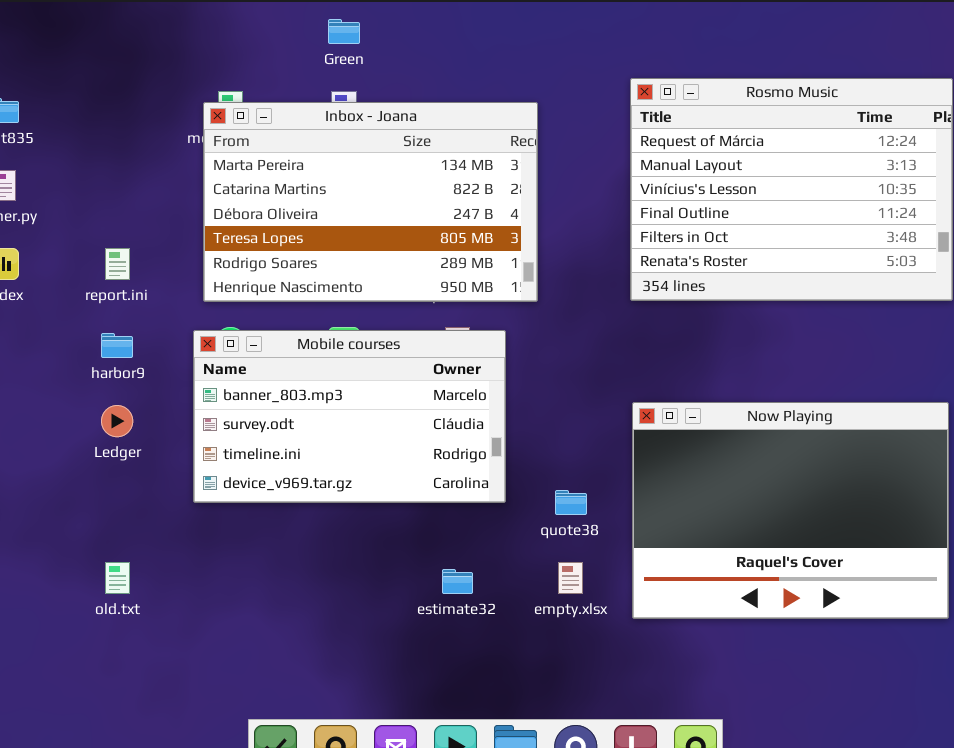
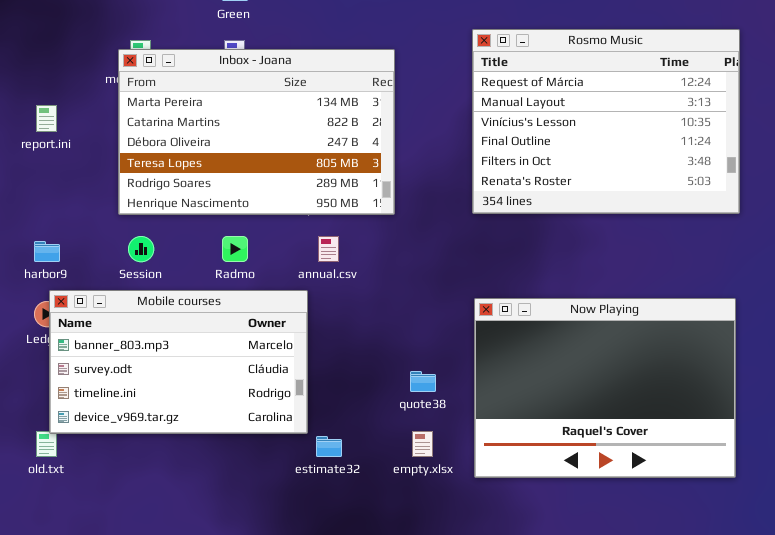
report.ini: [105,248,130,280] -> [36,105,57,132], moved
Mobile courses: [193,330,506,503] -> [49,290,308,434], moved

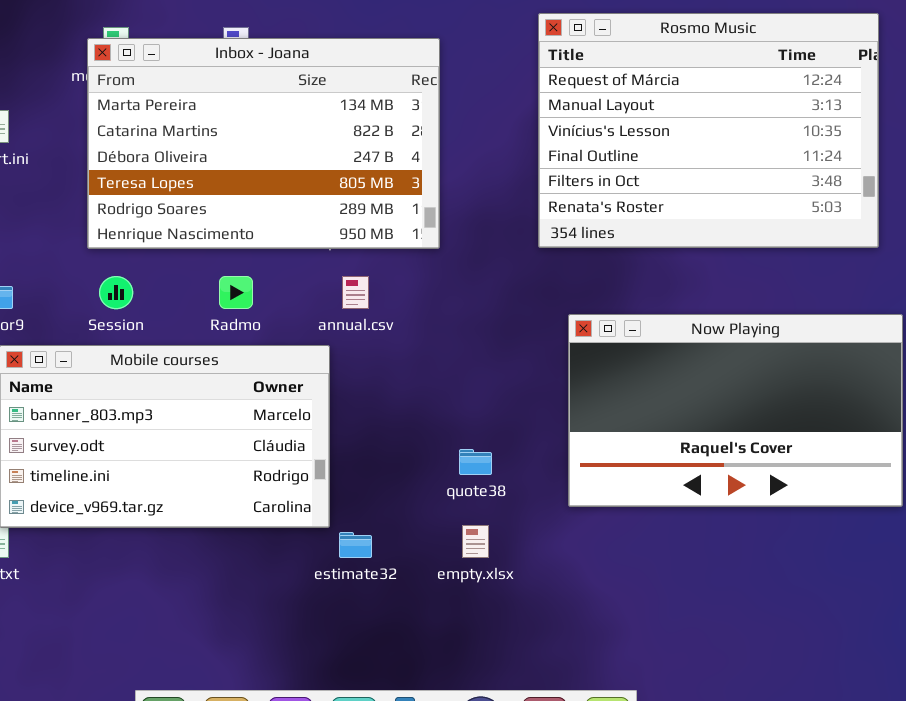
Now Playing: [474,298,736,478] -> [568,314,903,507], moved, resized

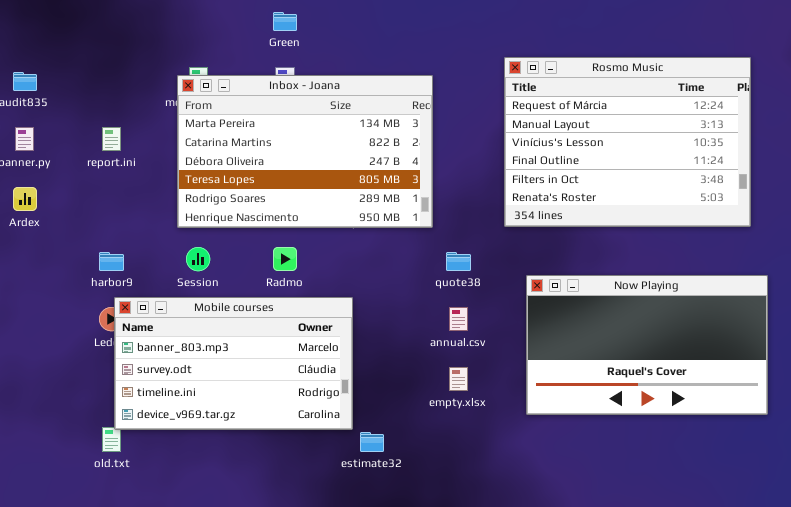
annual.csv: [342,276,369,309] -> [449,307,468,331], moved
quote38: [459,449,492,475] -> [446,252,471,271], moved
empty.xlsx: [462,525,489,558] -> [449,367,468,391], moved

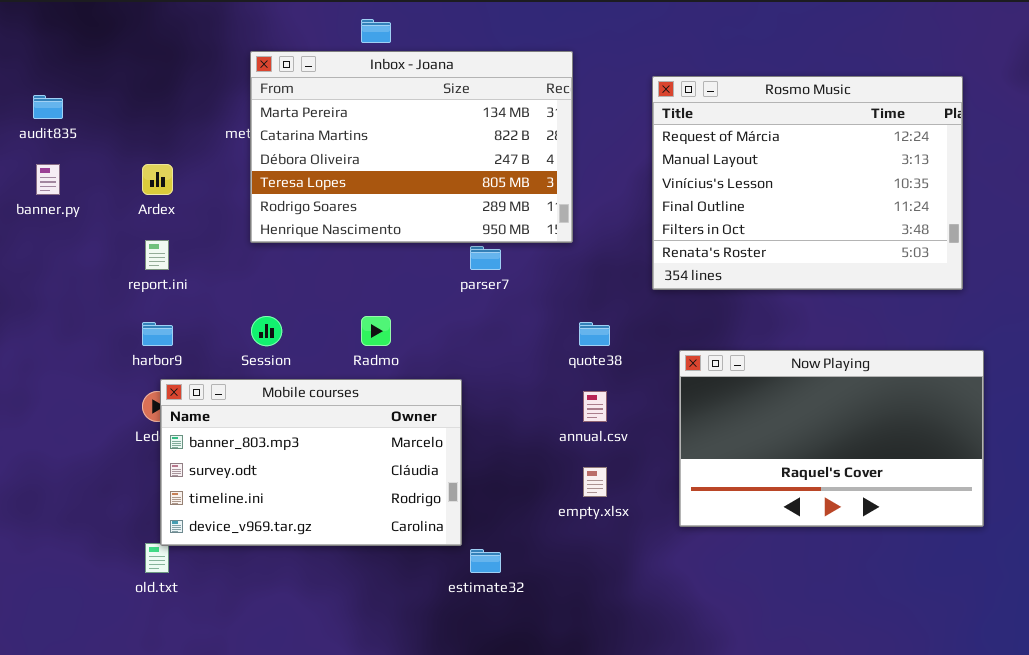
Inbox - Joana: [177,75,433,228] -> [250,51,573,243], moved
report.ini: [102,127,121,151] -> [145,240,169,270], moved
Ardex: [13,187,37,211] -> [142,164,173,195], moved

